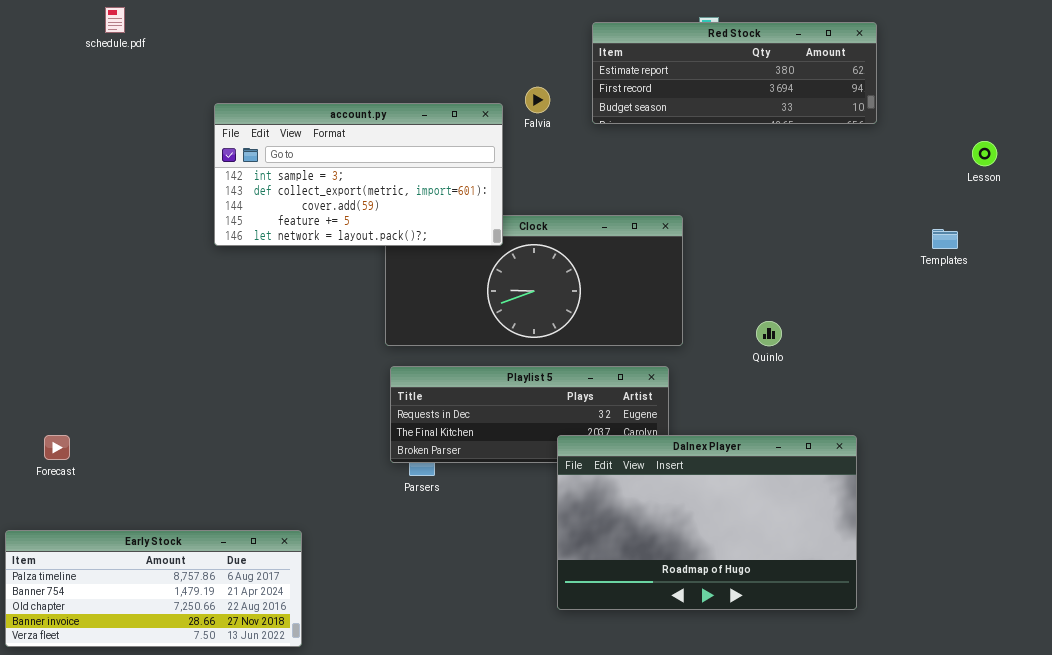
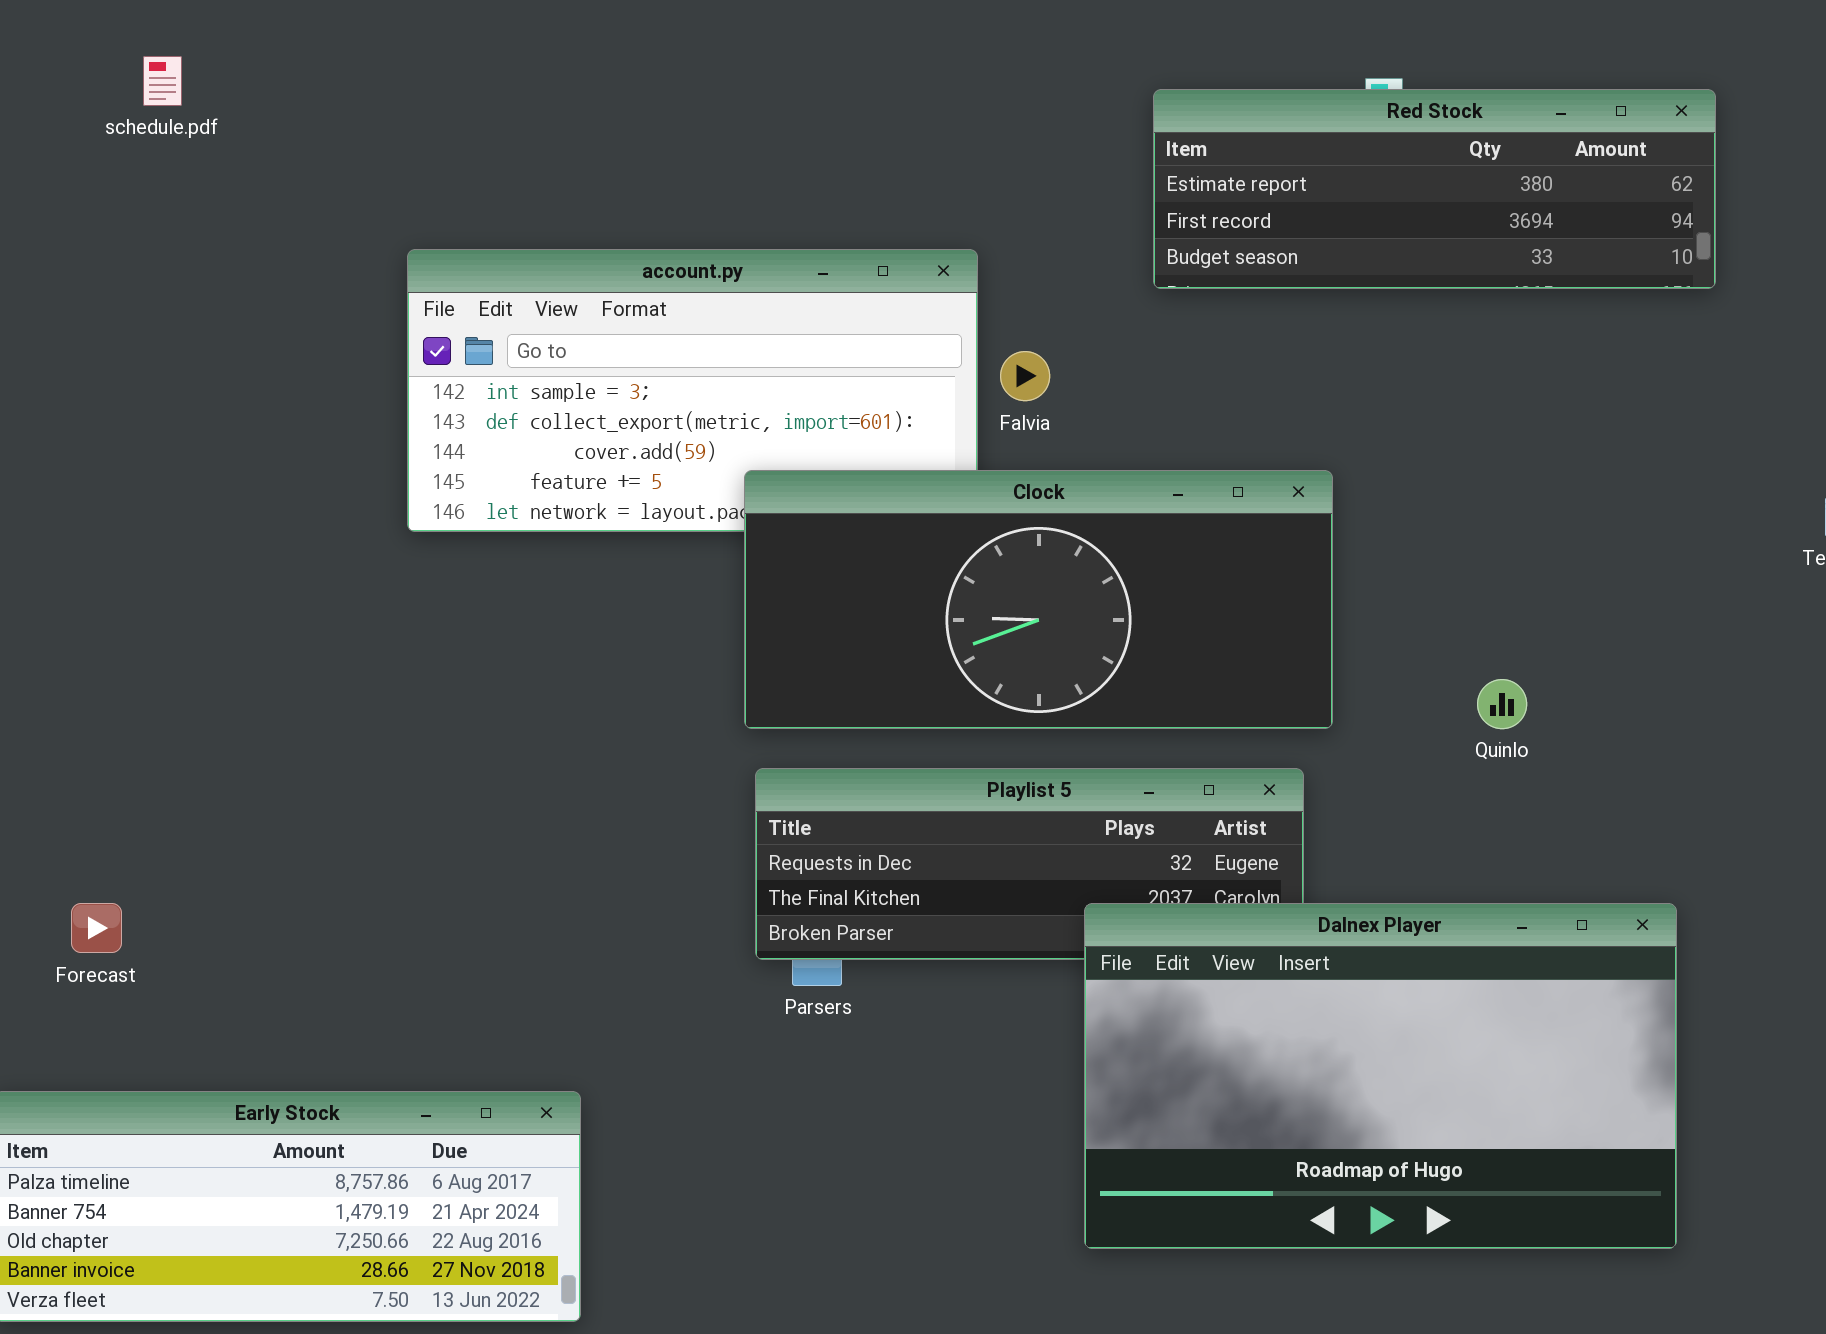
schedule.pdf: [105,7,125,33] -> [143,56,182,106], moved
Falvia: [525,87,550,113] -> [1000,351,1050,401], moved
Clock: [385,215,683,346] -> [744,470,1333,729], raised

